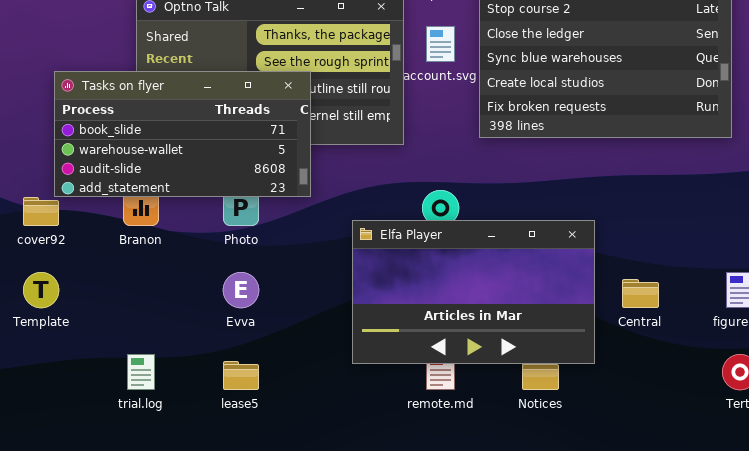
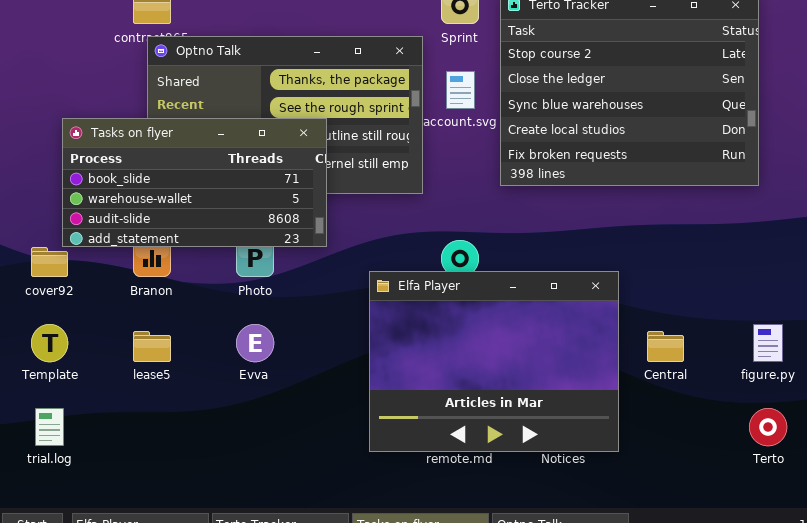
Elfa Player: [352,220,595,364] -> [369,271,619,452], resized
trial.log: [127,354,155,390] -> [35,408,64,446], moved
lease5: [223,361,259,390] -> [133,331,171,362], moved

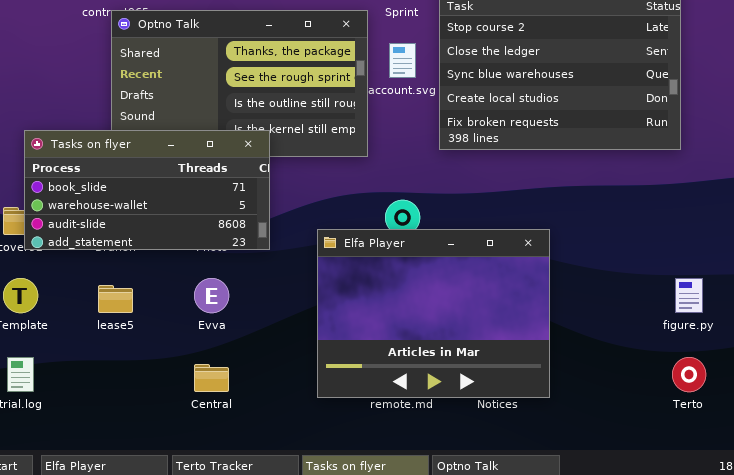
Tasks on flyer: [62,118,327,247] -> [24,130,270,250], moved
Central: [647,331,684,362] -> [194,364,229,392], moved

